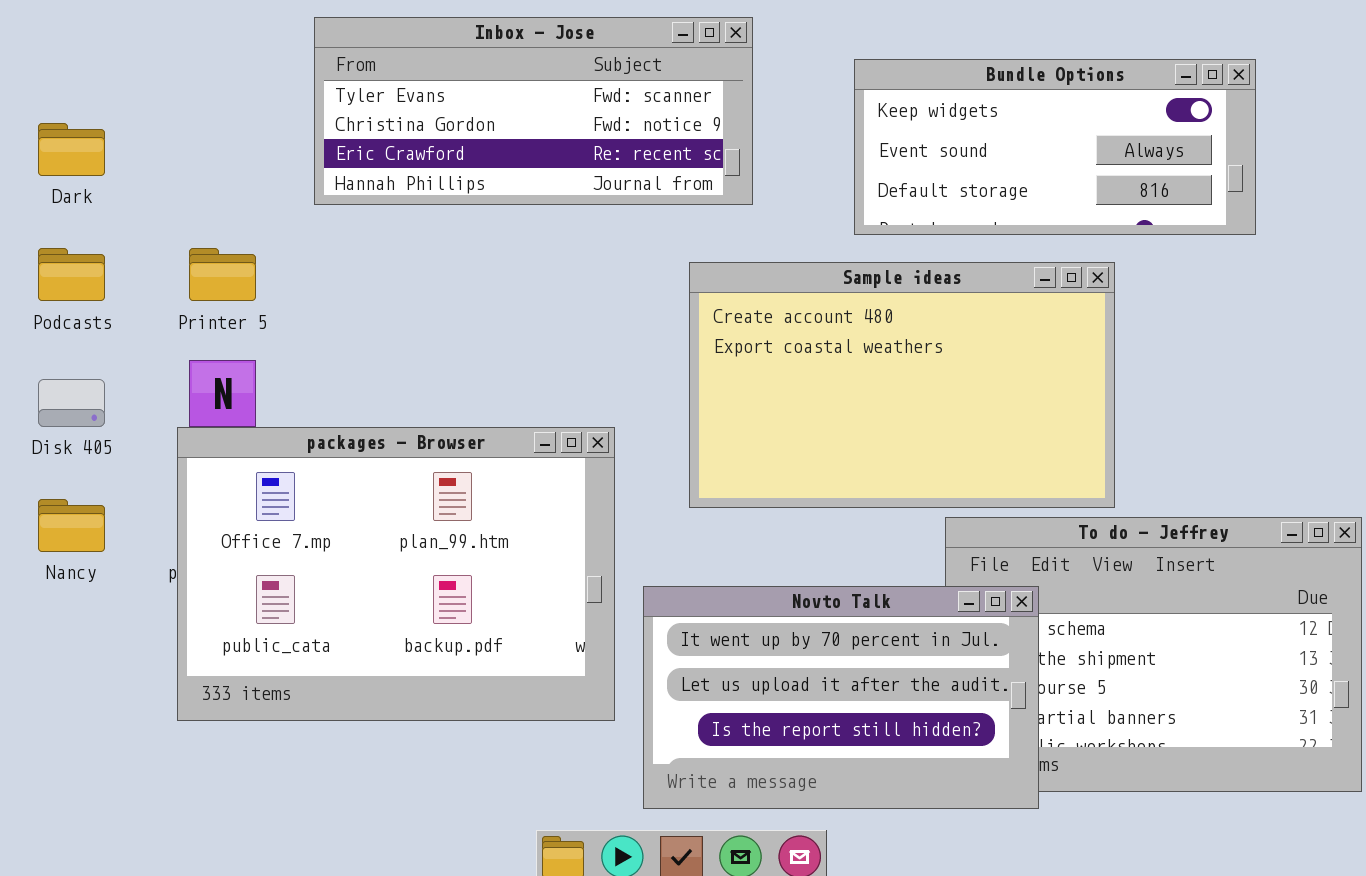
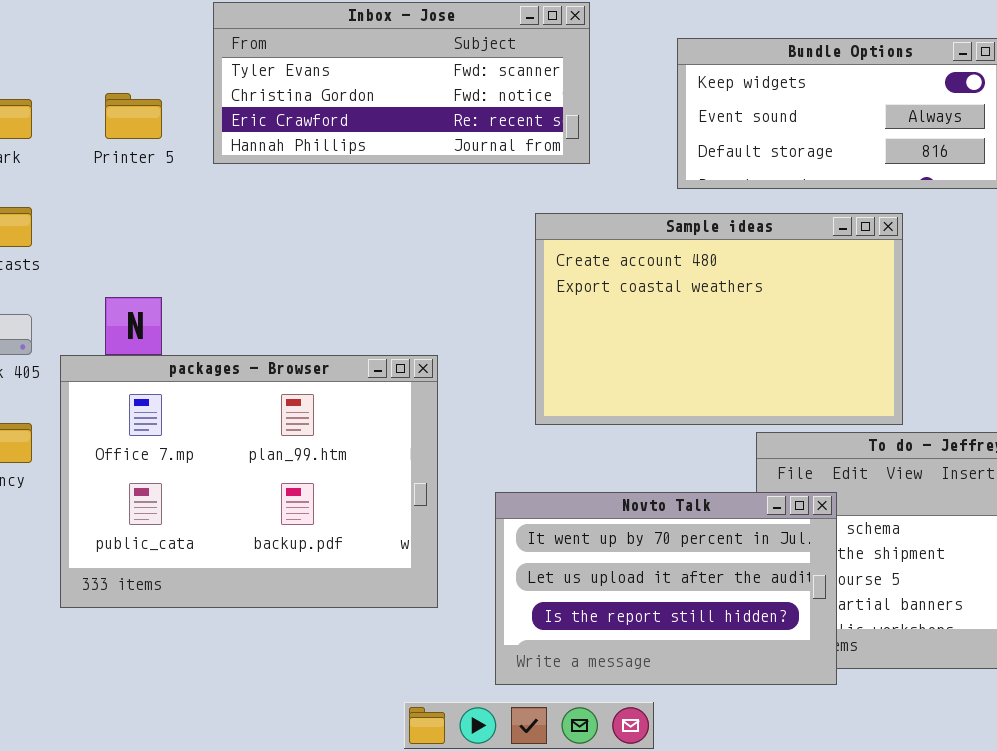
Printer 5: [189,248,256,301] -> [105,93,162,139], moved
packages - Browser: [177,427,615,721] -> [60,355,438,608], moved

